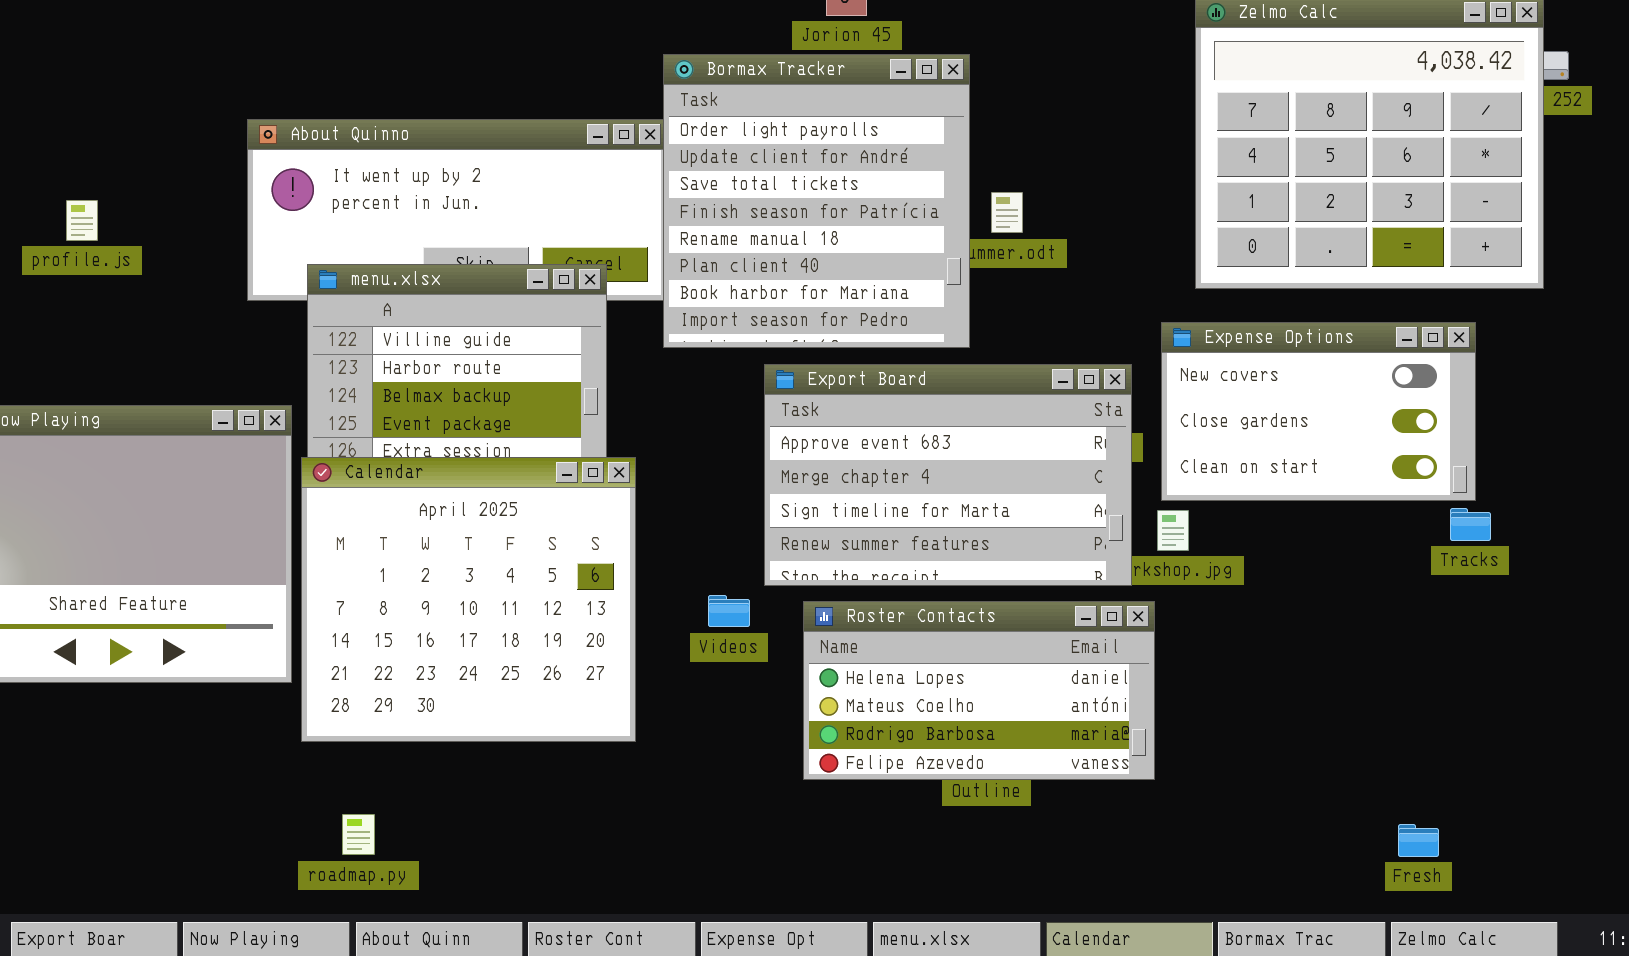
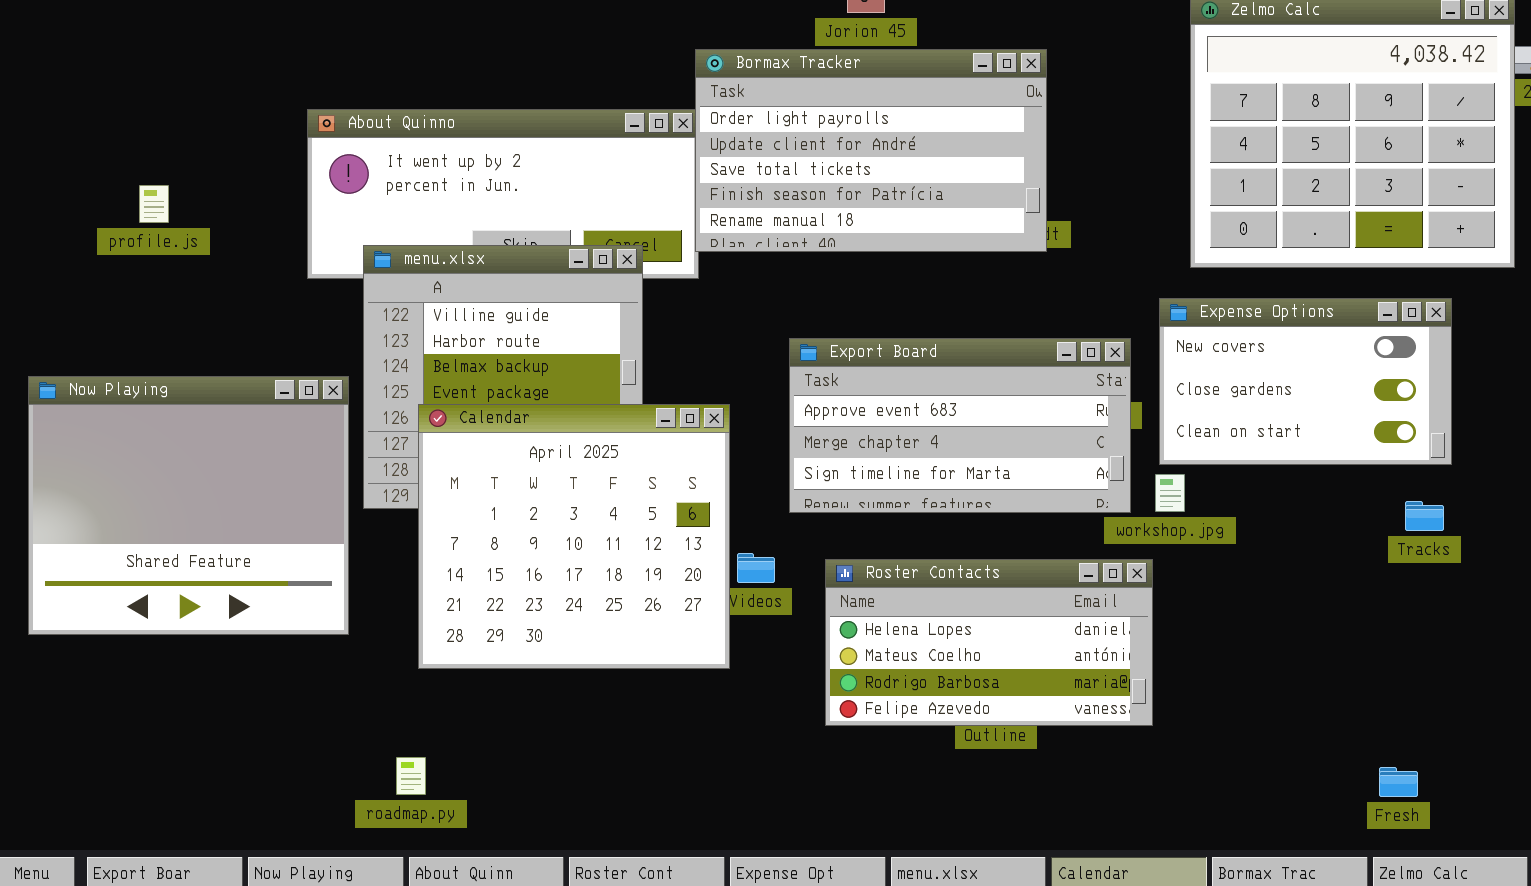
Bormax Tracker: [663,54,970,348] -> [695,49,1047,252], resized
Export Board: [764,364,1132,586] -> [789,338,1131,513], resized
Calendar: [301,457,636,742] -> [418,404,730,669], moved
Tracks: [1450,508,1491,541] -> [1405,501,1444,531], moved

